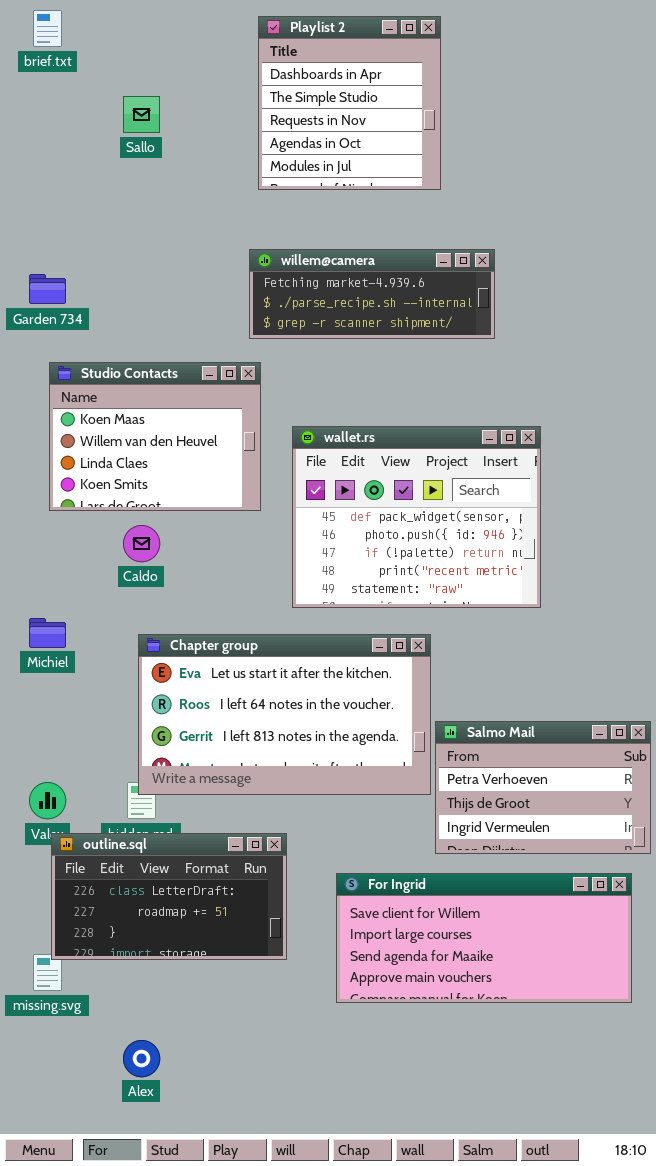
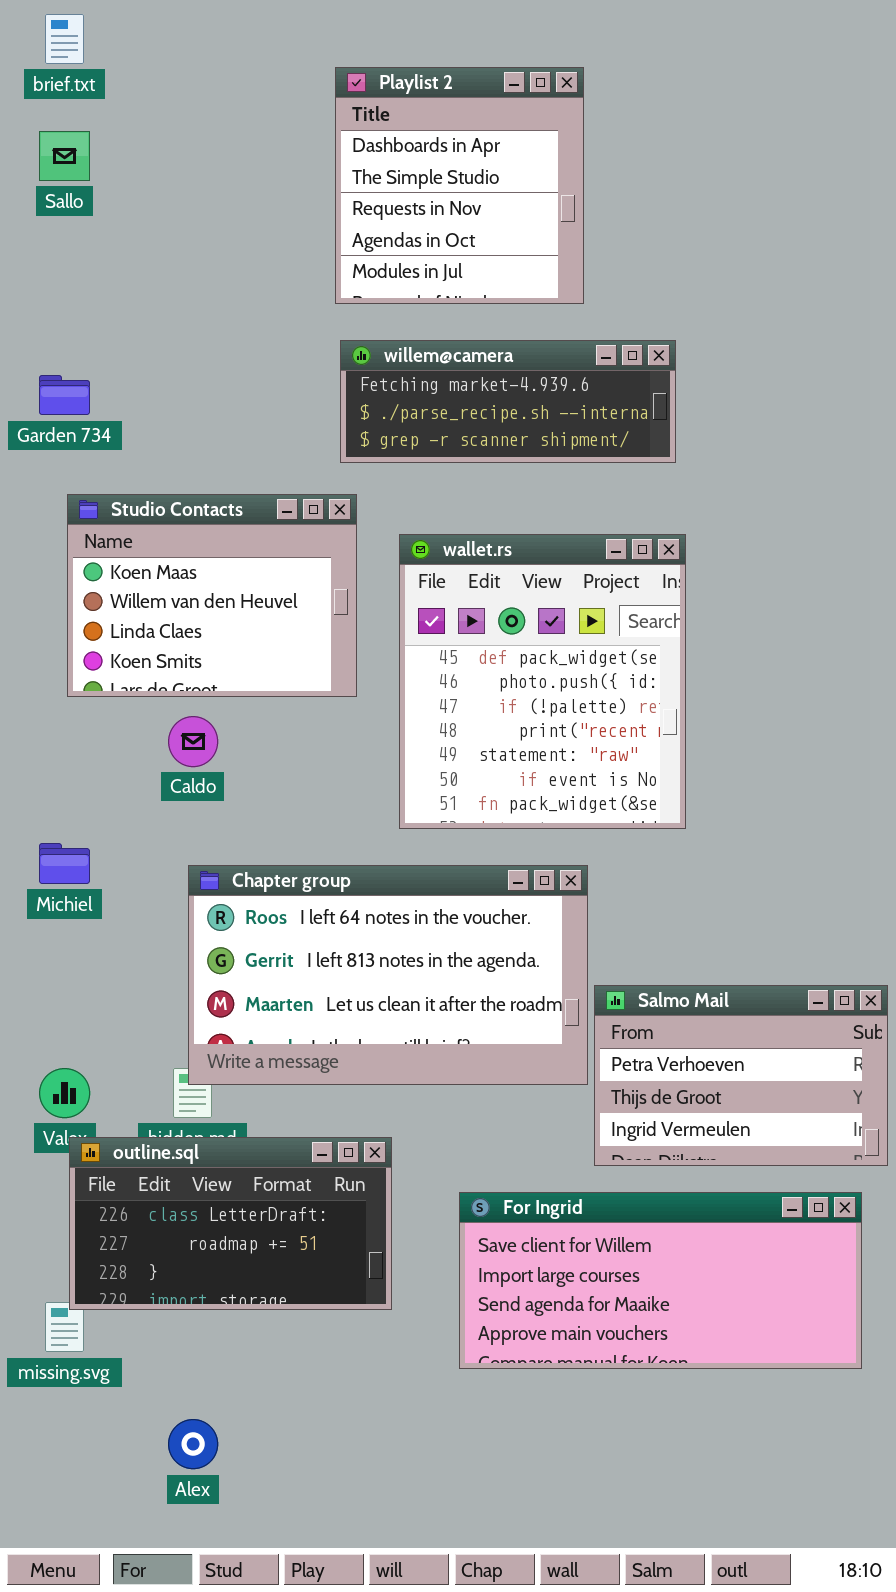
Playlist 2: [258,16,441,190] -> [335,67,584,304], moved
Sallo: [123,96,160,133] -> [39,131,90,181], moved
wallet.rs: [292,426,541,608] -> [399,534,686,829], resized
Chapter group: [138,634,431,795] -> [188,865,588,1085], scrolled down 1 row

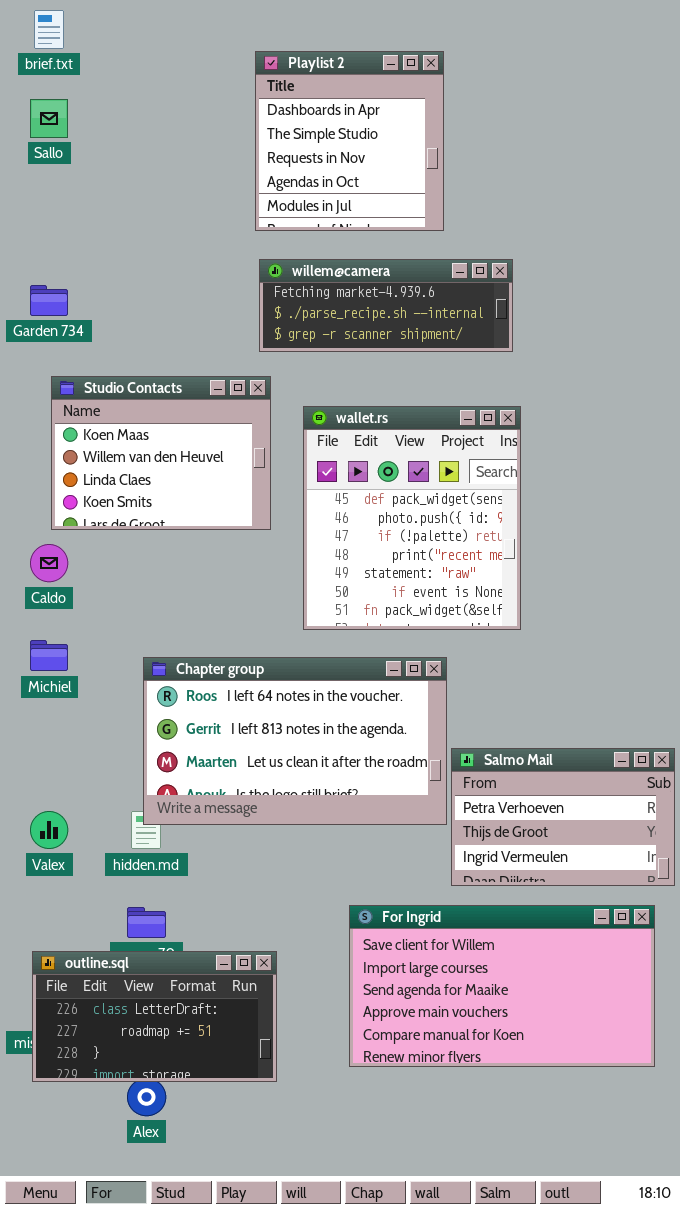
Caldo: [168,716,218,767] -> [30,544,68,582], moved
outline.sql: [69,1137,392,1310] -> [32,951,277,1082], moved
For Ingrid: [459,1192,862,1369] -> [349,905,655,1067], resized

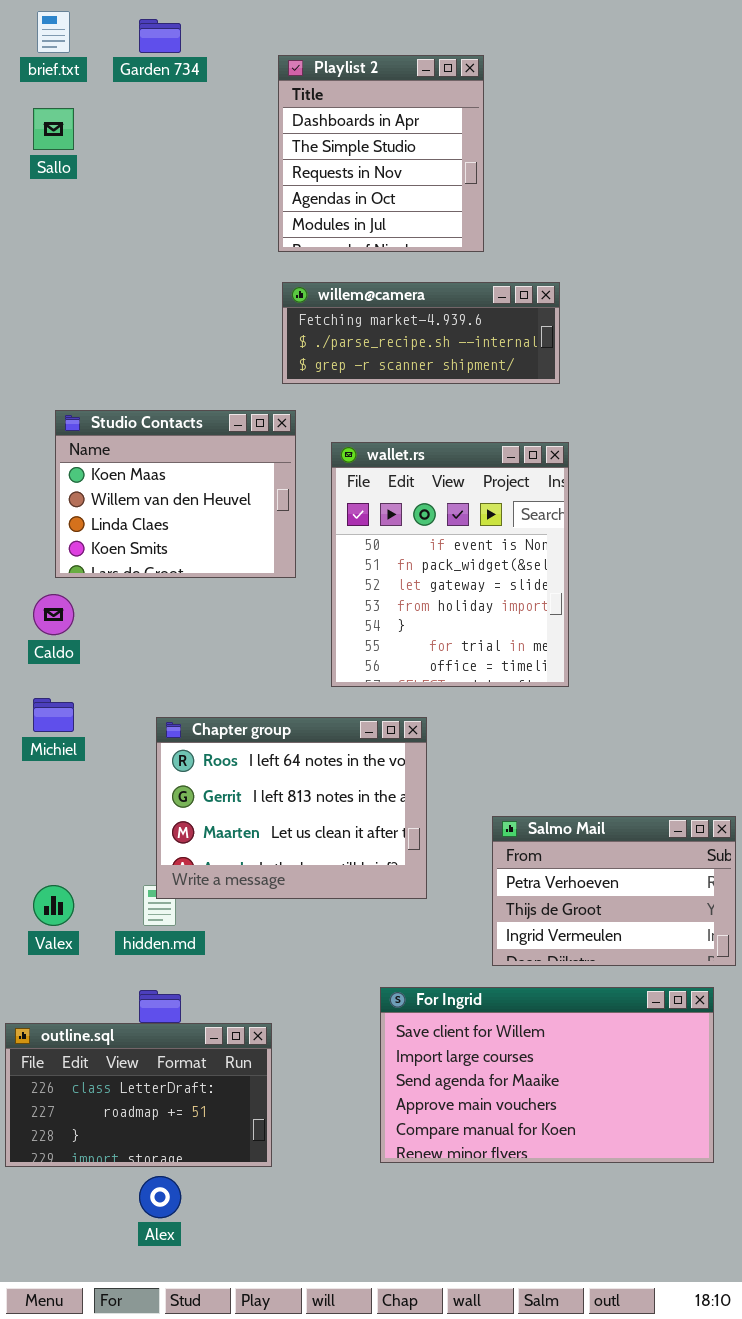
Garden 734: [30,285,68,316] -> [139,19,181,53], moved
wallet.rs: [303,406,521,630] -> [331,442,569,687], scrolled down 5 rows
Chapter group: [143,657,447,825] -> [156,717,427,899], resized
outline.sql: [32,951,277,1082] -> [5,1023,272,1167], moved

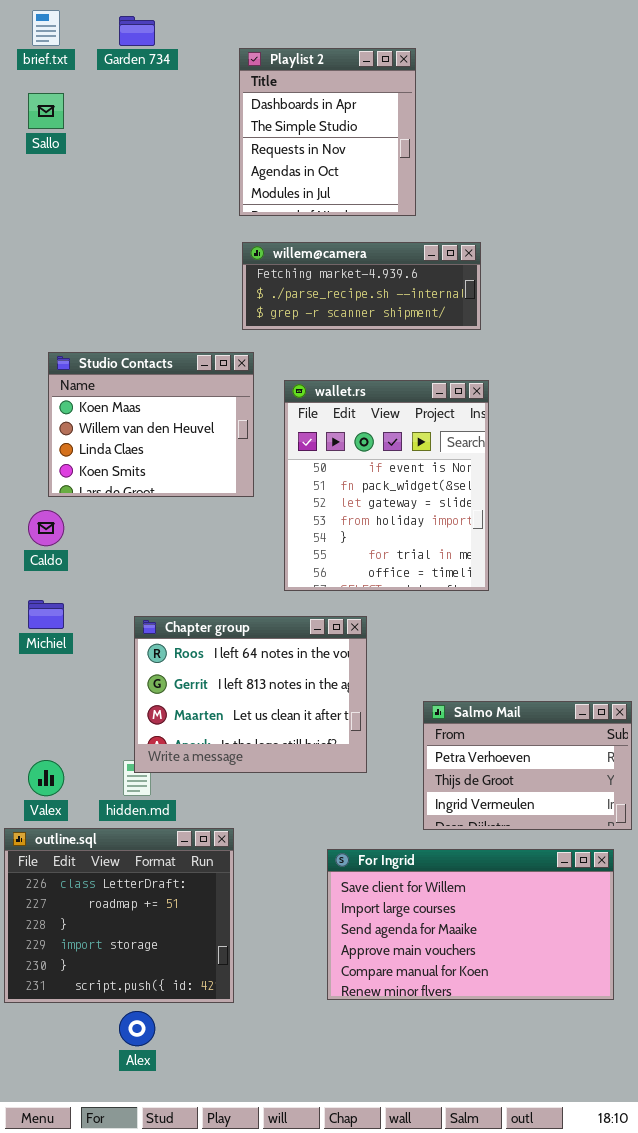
outline.sql: [5,1023,272,1167] -> [4,828,234,1003], resized

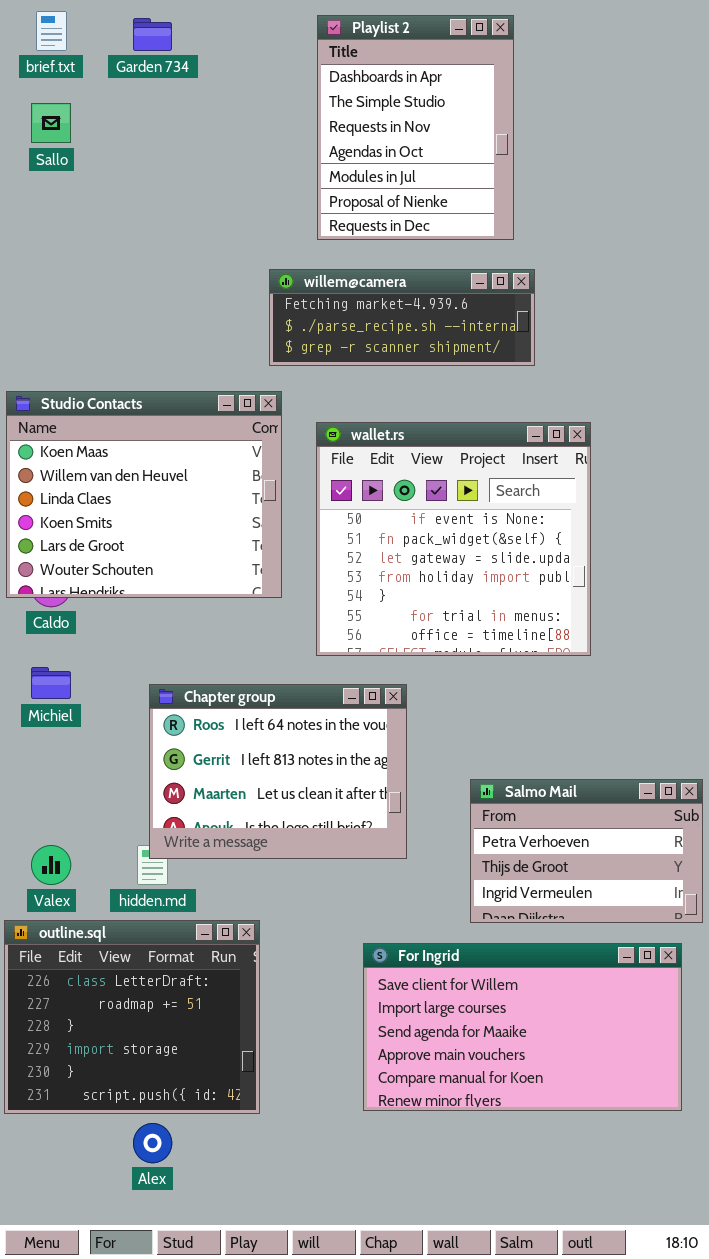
Playlist 2: [239,48,416,216] -> [317,15,514,240], moved, resized
Studio Contacts: [48,352,254,497] -> [6,391,282,598], resized
wallet.rs: [284,380,489,591] -> [316,422,591,656], resized

